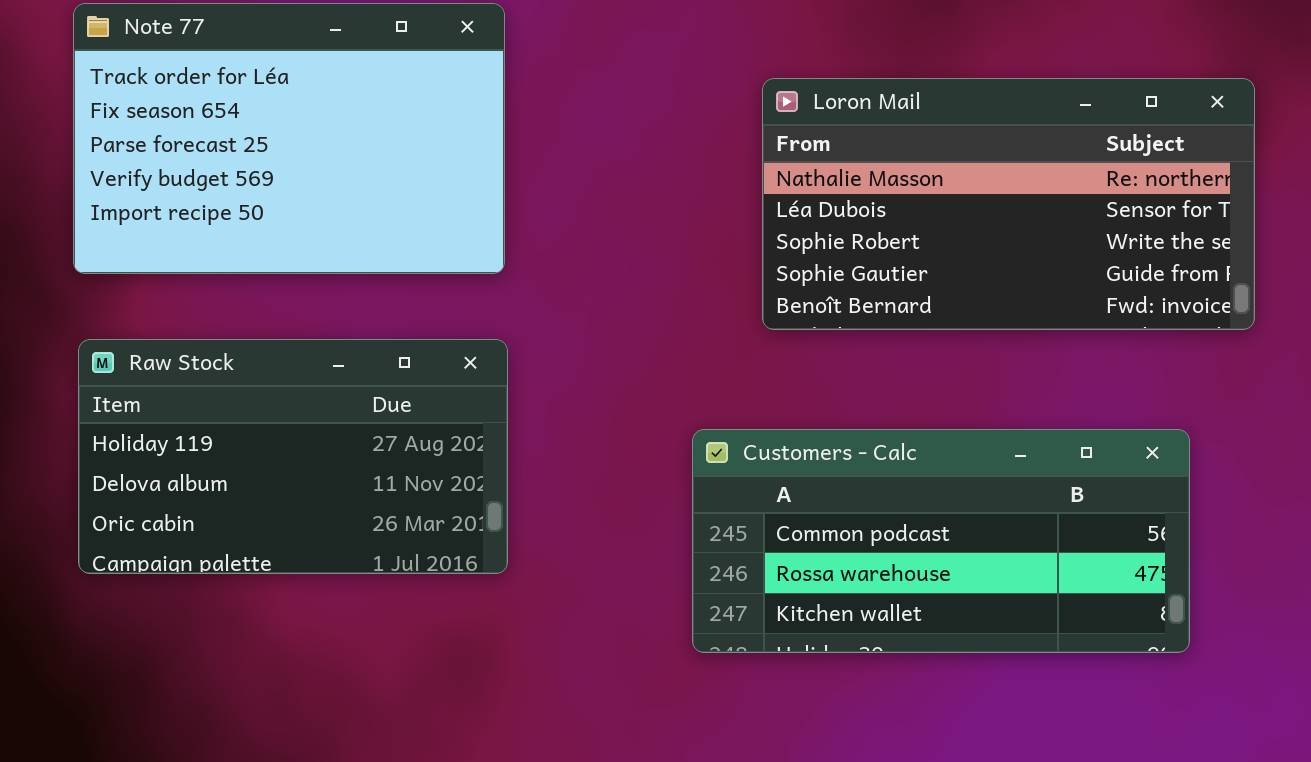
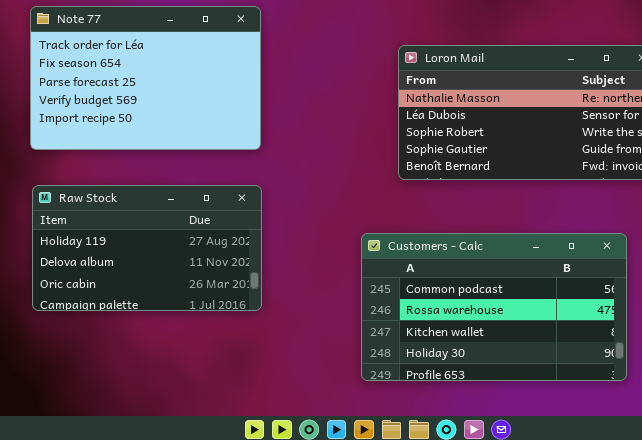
Customers - Calc: [692,429,1190,653] -> [361,233,627,381], resized

